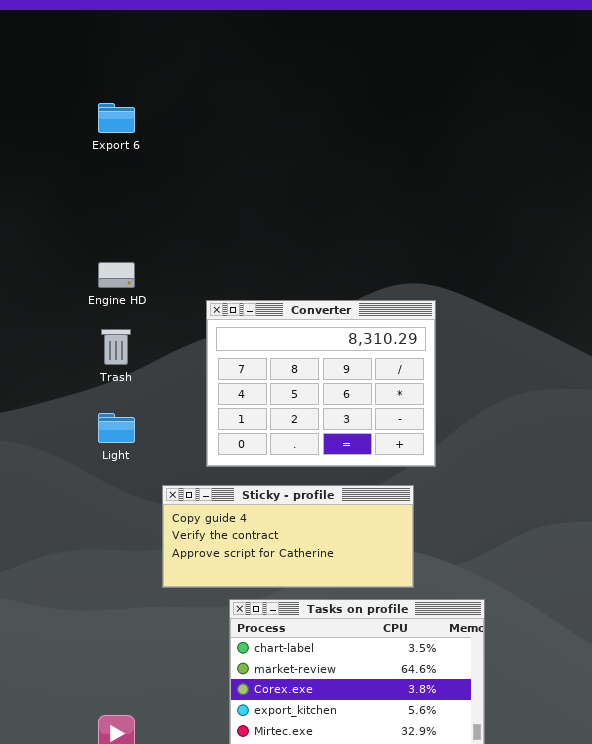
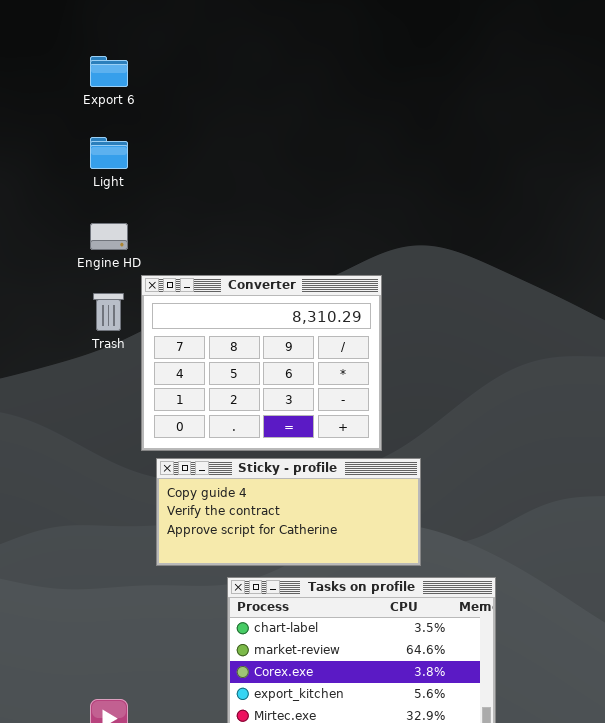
Converter: [206,300,436,467] -> [141,275,382,451], moved
Light: [98,413,135,443] -> [90,137,128,169], moved

